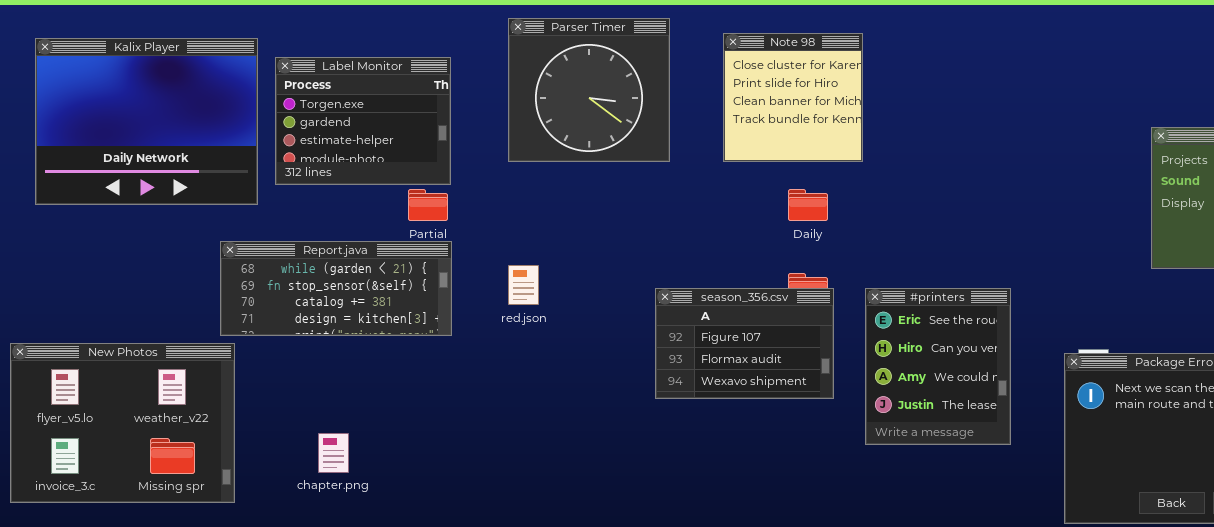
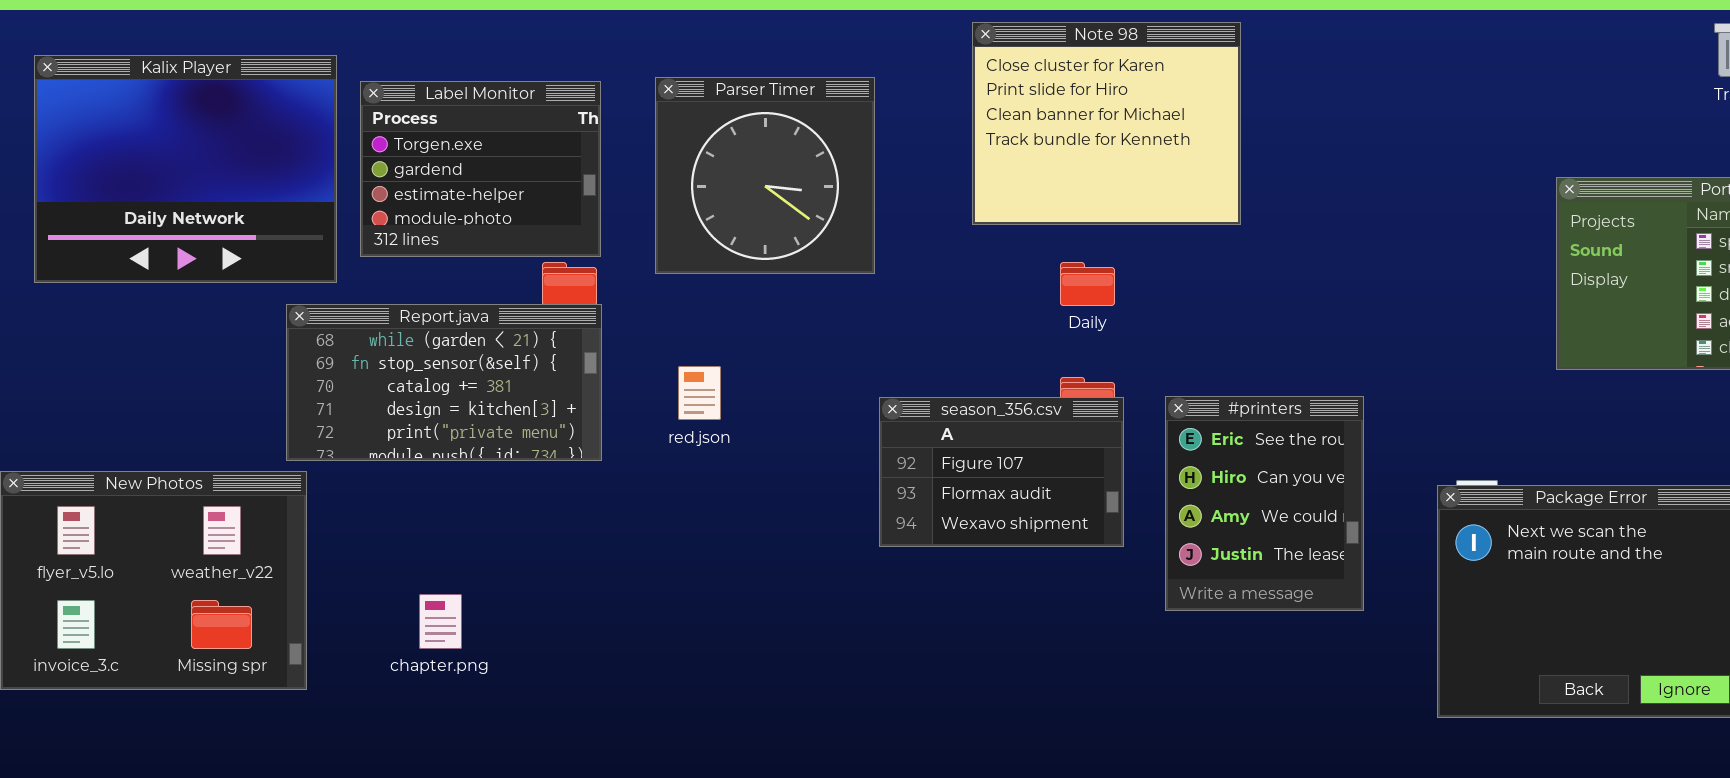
Parser Timer: [508,18,670,162] -> [655,77,875,274], moved
Note 98: [723,33,863,162] -> [972,22,1241,225], resized
Report.java: [220,241,452,336] -> [286,304,602,461], resized

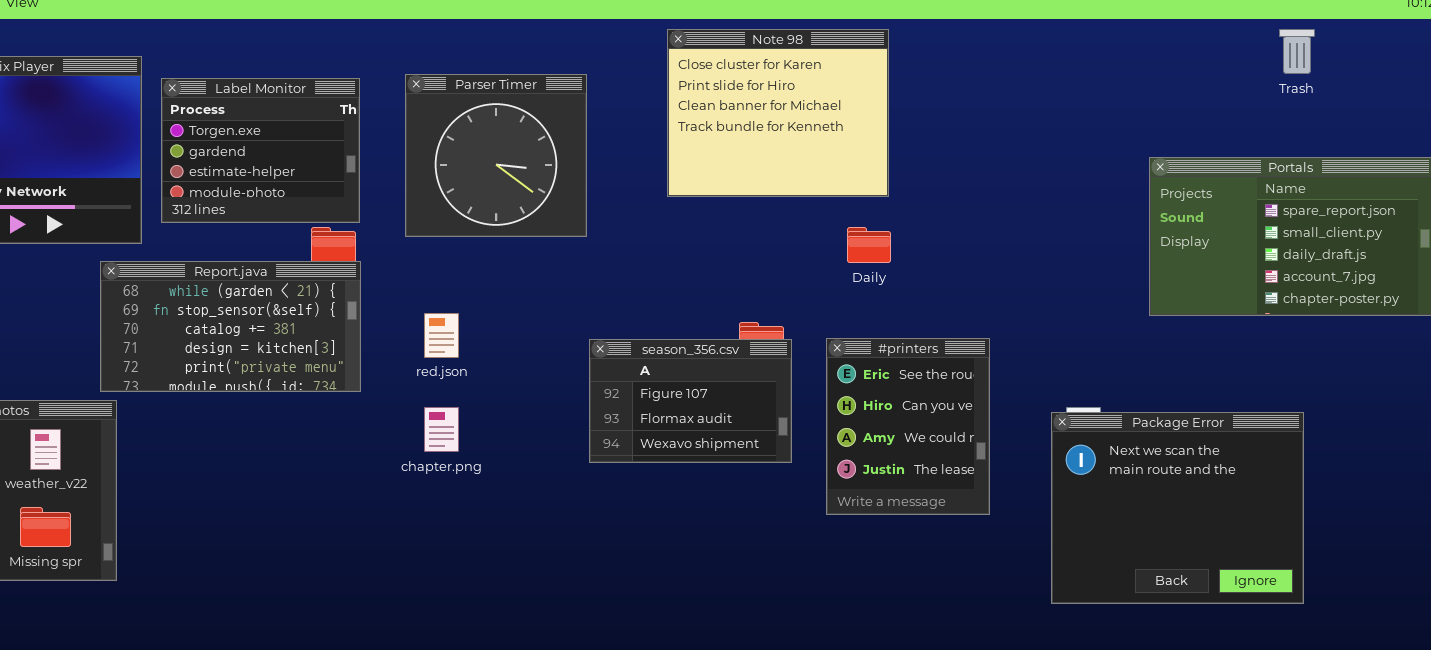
Daily: [1060,262,1115,306] -> [847,227,891,263], moved
chapter.png: [419,594,462,649] -> [424,407,459,452], moved

